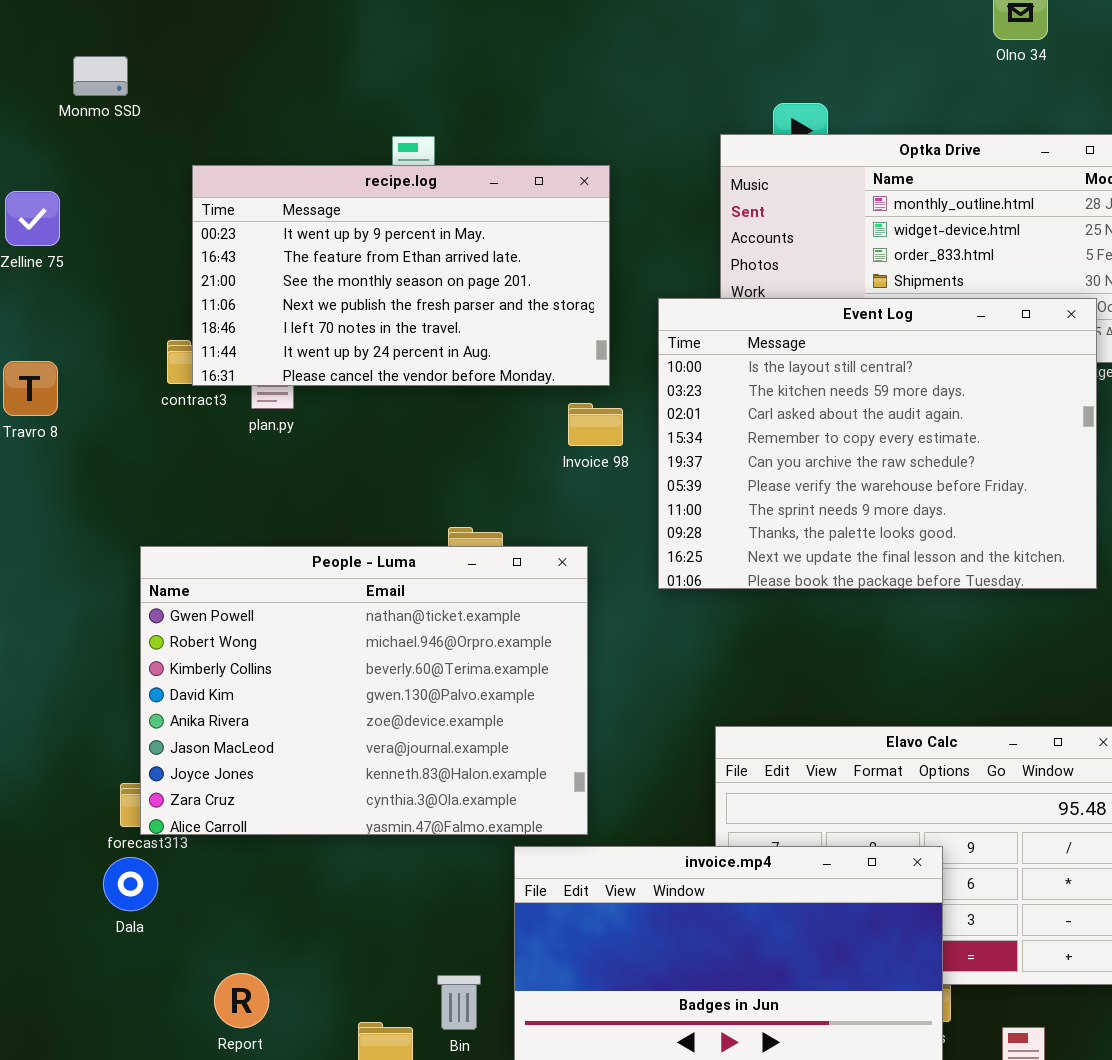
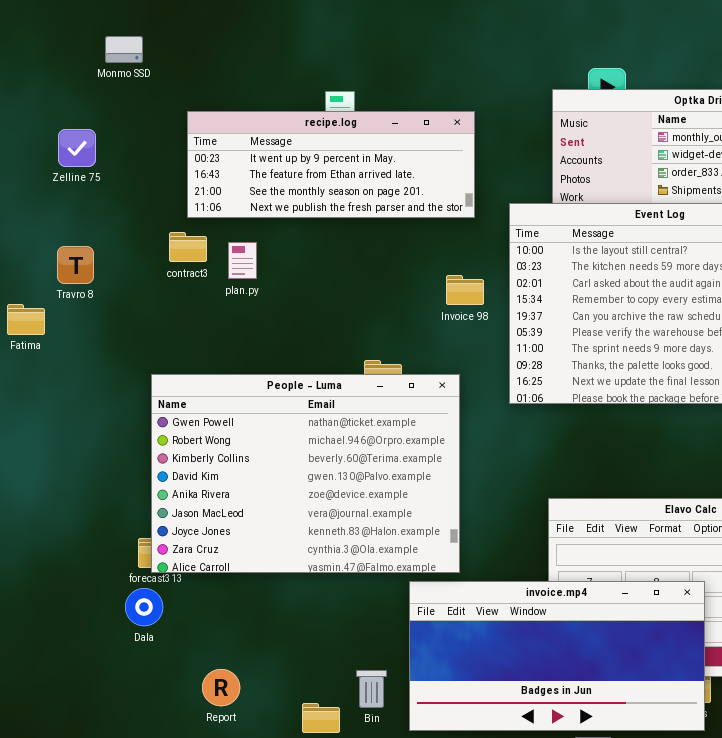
recipe.log: [192,165,610,386] -> [187,111,475,218], resized

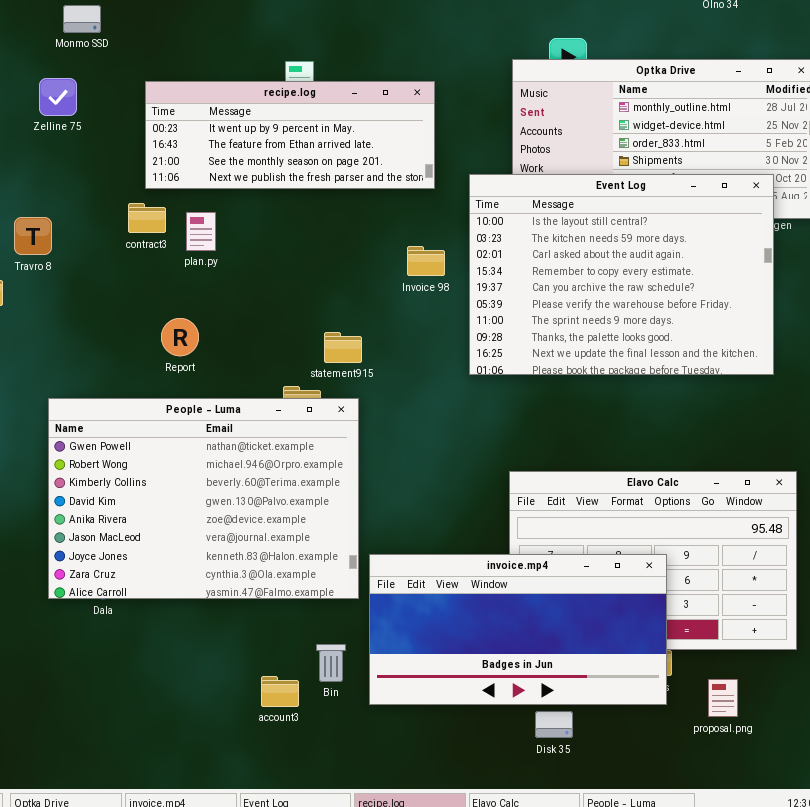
Zelline 75: [58,129,96,167] -> [39,78,77,116], moved
People - Luma: [151,374,460,573] -> [48,398,359,599], moved
Report: [202,669,240,706] -> [161,318,199,356], moved

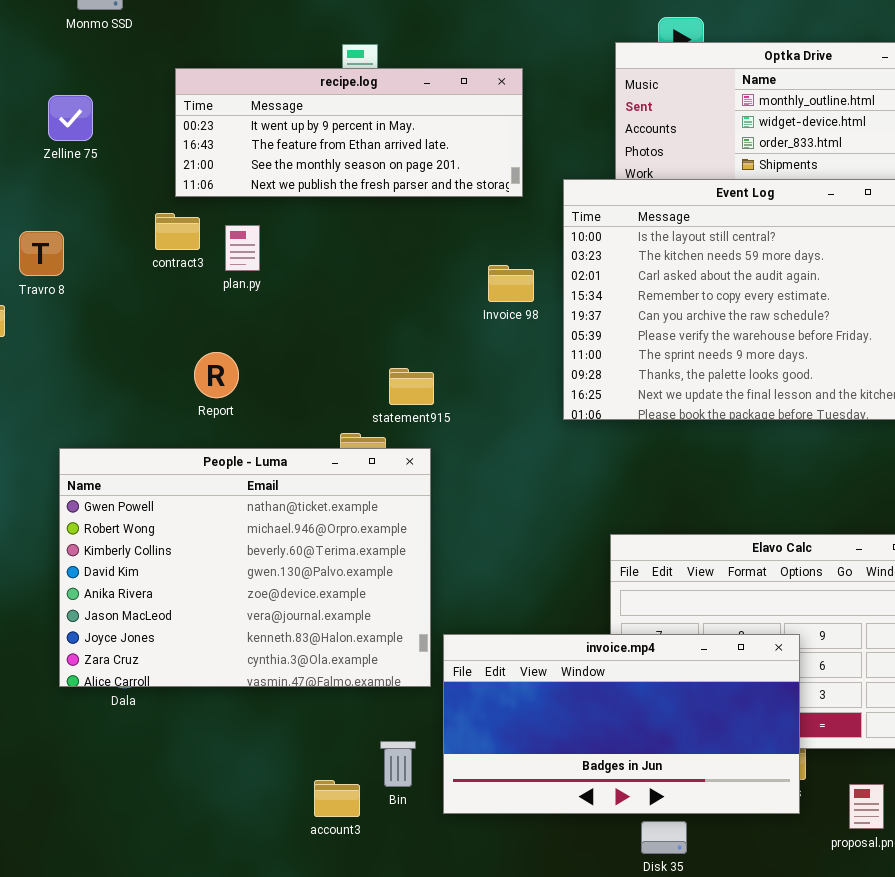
Zelline 75: [39,78,77,116] -> [48,95,93,141], moved

